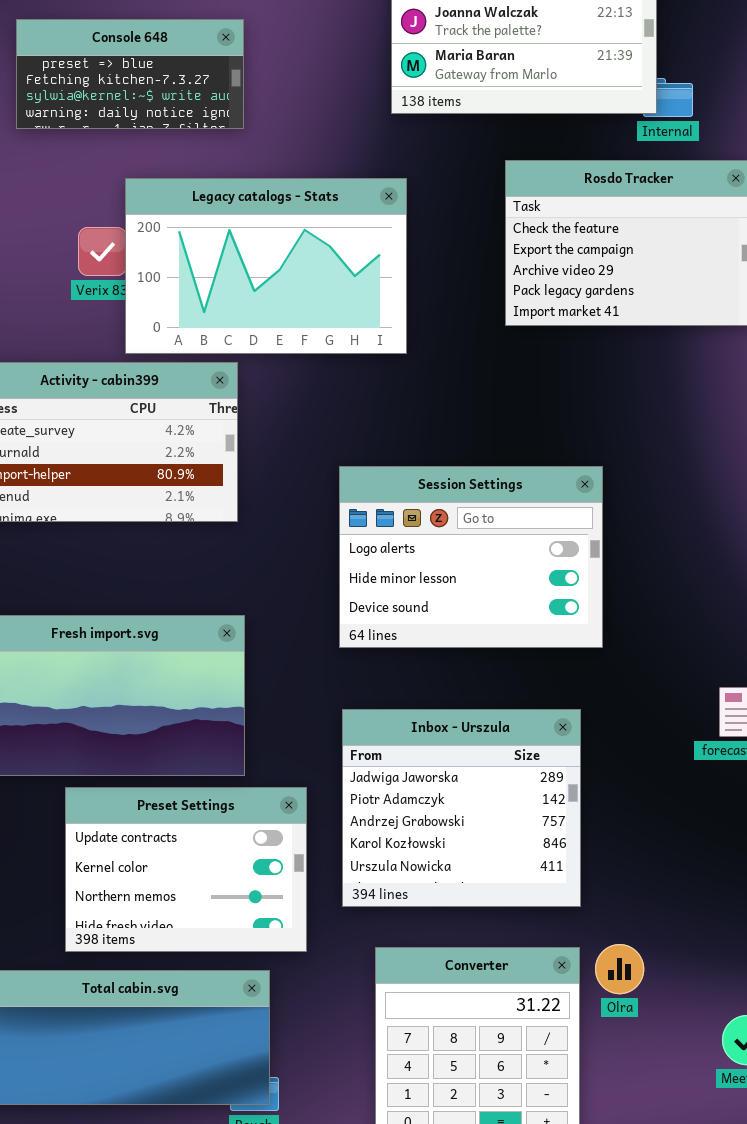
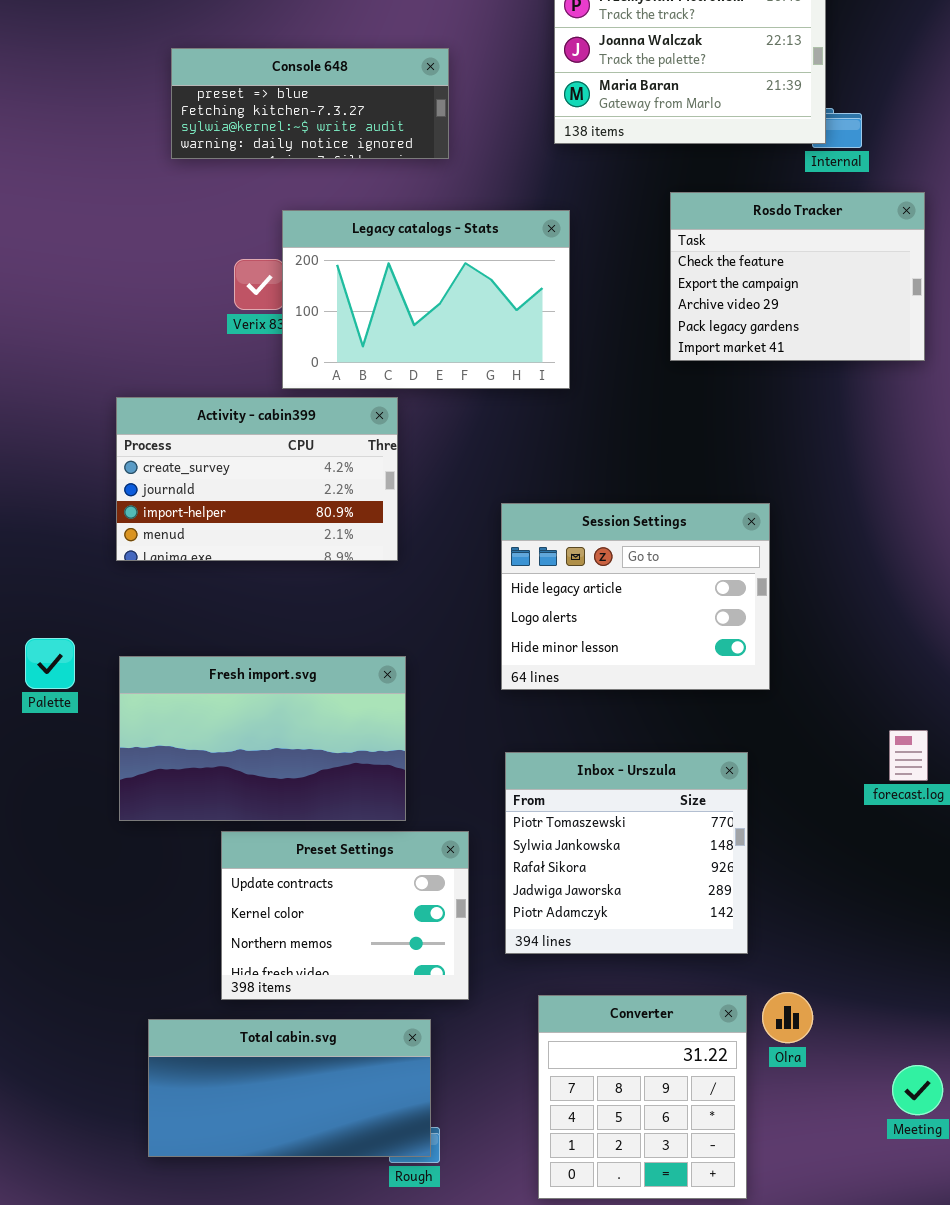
Console 648: [16,19,244,129] -> [171,48,449,159], resized
Session Settings: [339,466,603,648] -> [501,503,770,690], scrolled up 1 row
Inbox - Urszula: [342,709,581,907] -> [505,752,748,954], scrolled up 3 rows

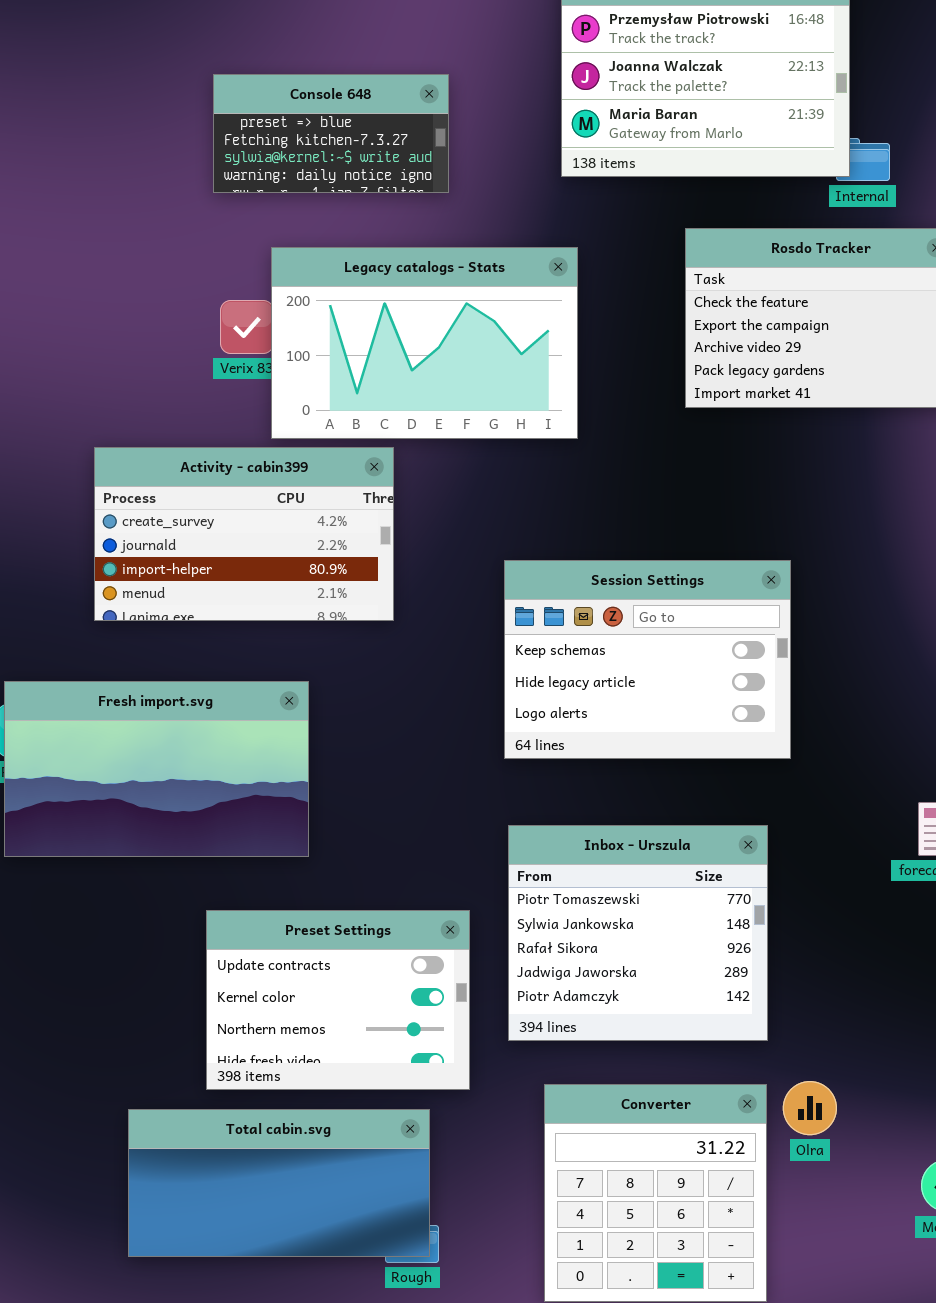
Console 648: [171,48,449,159] -> [213,74,449,193], resized
Session Settings: [501,503,770,690] -> [504,560,791,759], scrolled up 1 row
Fresh import.svg: [119,656,406,821] -> [4,681,309,857], moved

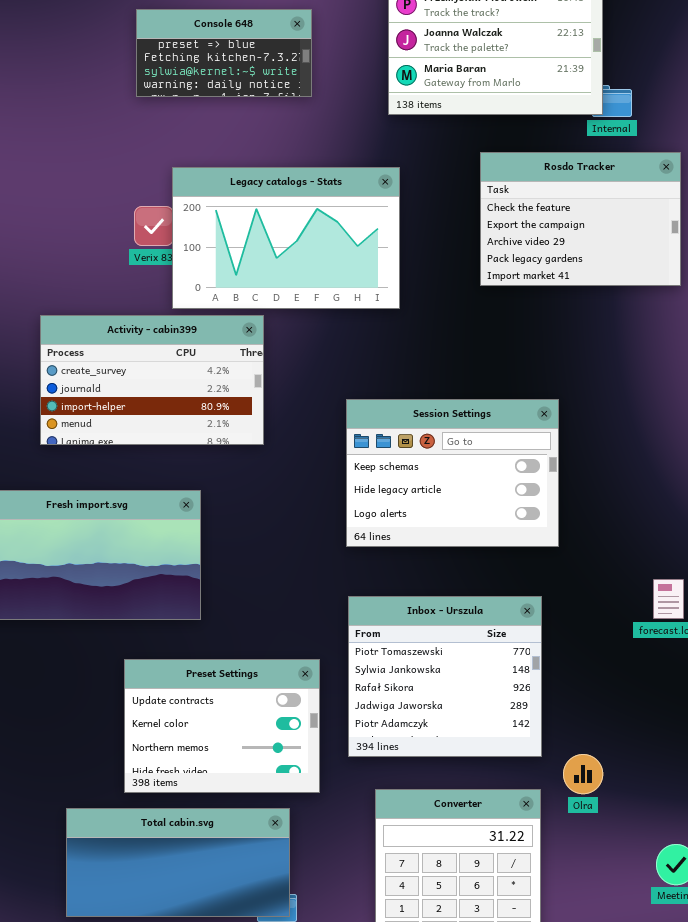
Console 648: [213,74,449,193] -> [136,9,312,97], moved
Olra: [783,1081,837,1135] -> [563,754,603,794], moved

